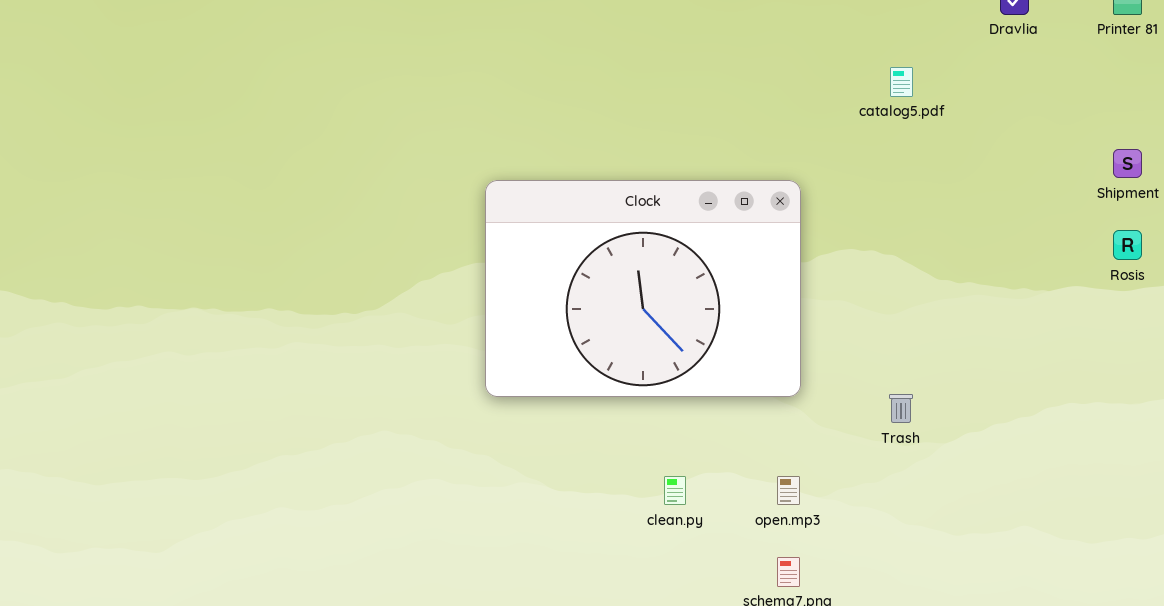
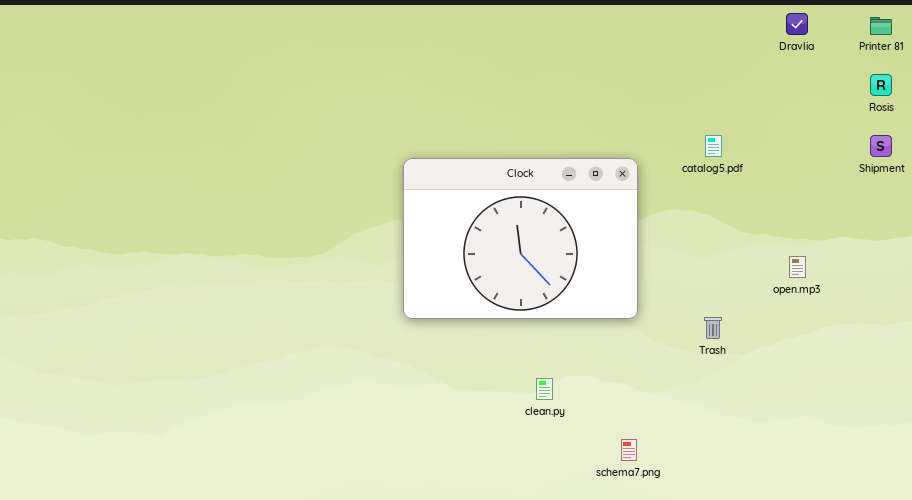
catalog5.pdf: [890,67,913,97] -> [705,135,722,157], moved
Rosis: [1113,230,1142,260] -> [870,74,892,96], moved
open.mp3: [777,476,800,505] -> [789,256,806,278], moved

